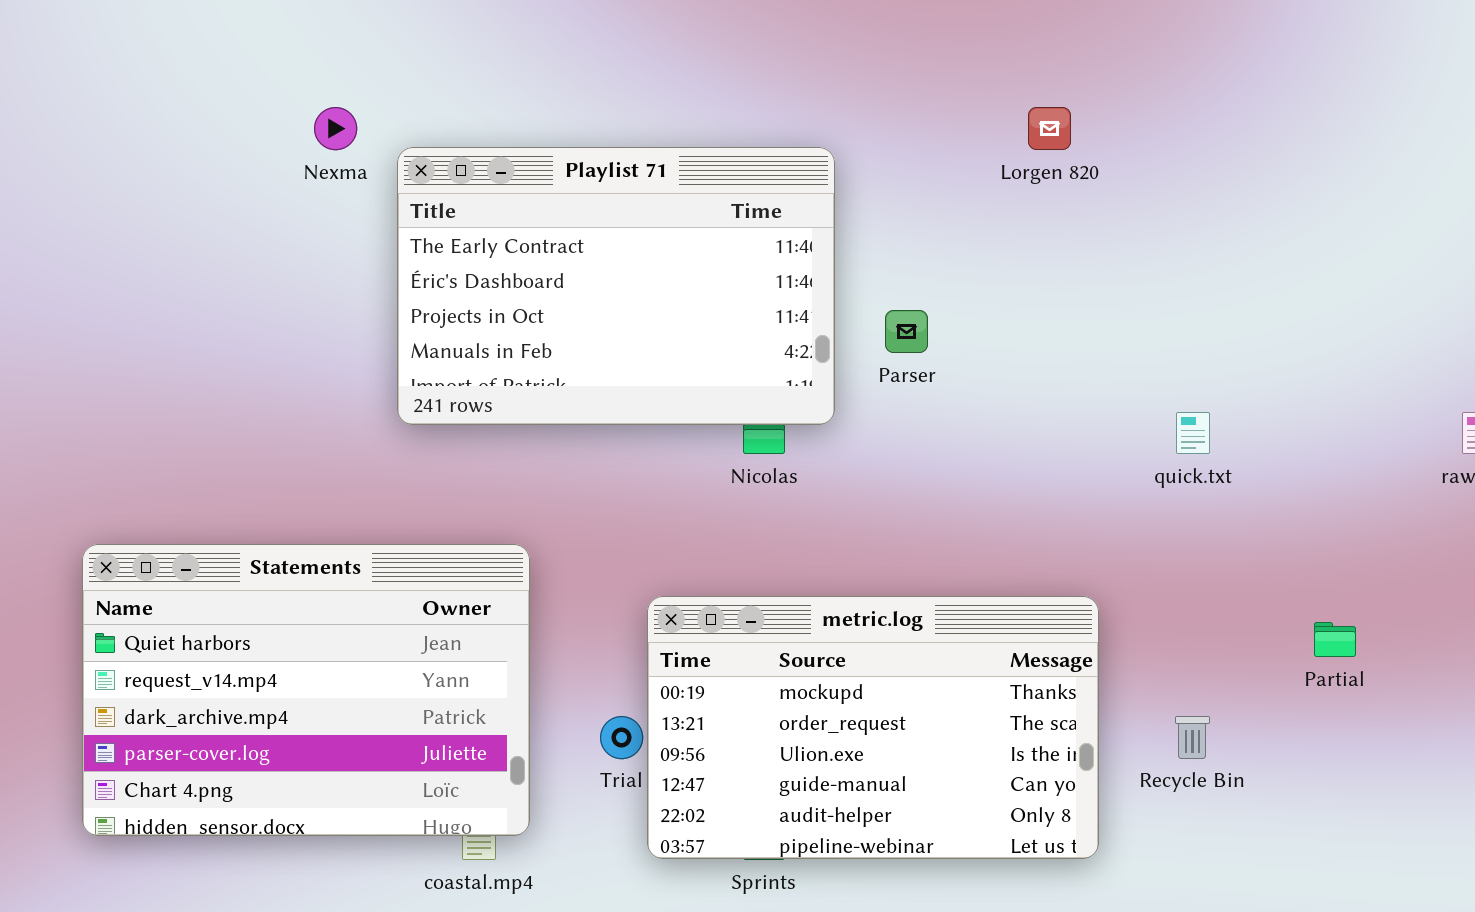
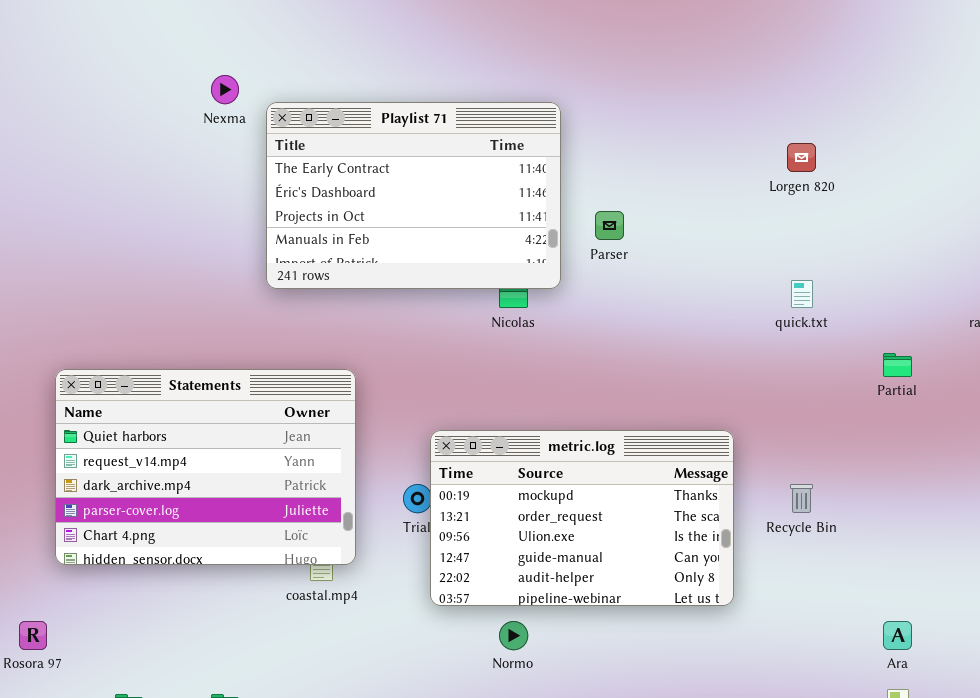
Lorgen 820: [1028,107,1071,150] -> [787,143,816,172], moved
metric.log: [647,596,1099,859] -> [430,430,734,606], moved
Partial: [1314,622,1356,657] -> [883,353,912,377], moved

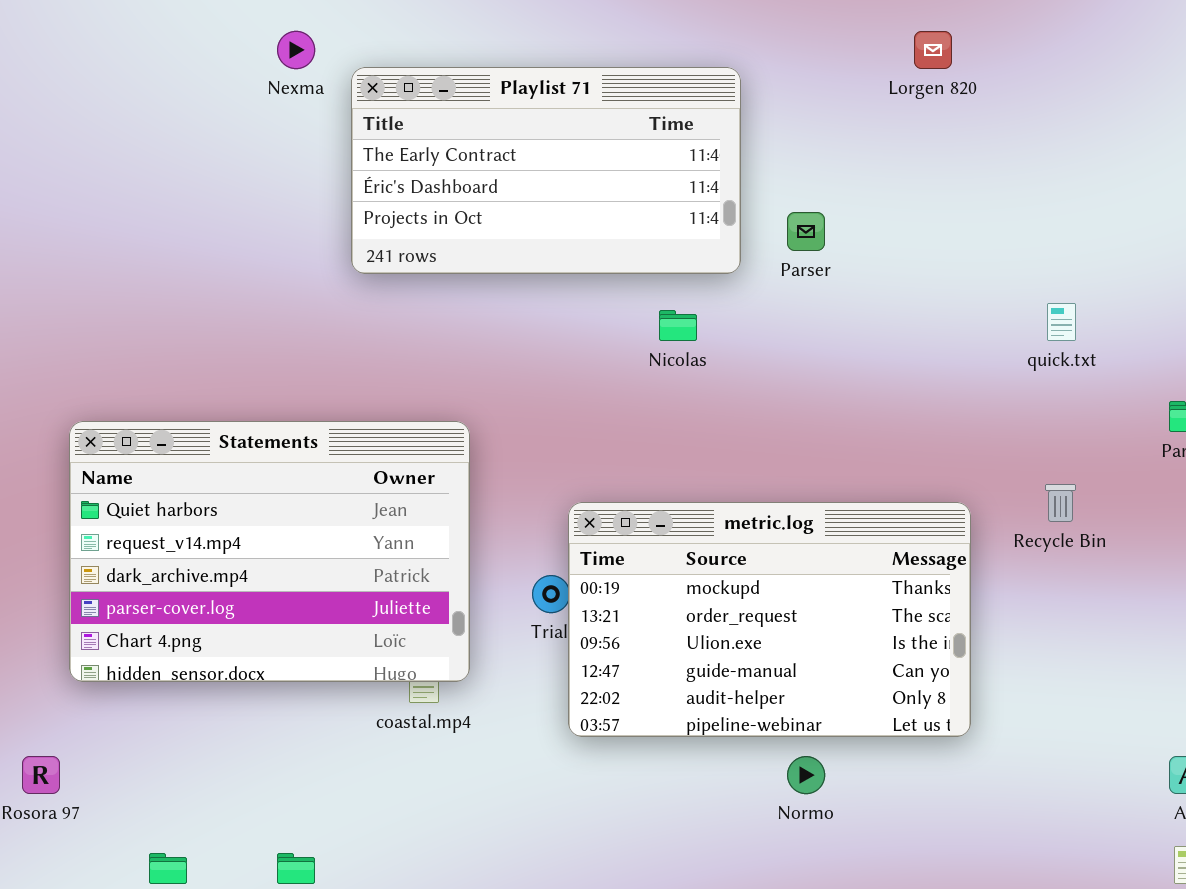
Playlist 71: [266,102,561,289] -> [351,67,741,274], resized
Lorgen 820: [787,143,816,172] -> [914,31,952,69], moved
Recycle Bin: [790,484,813,513] -> [1045,484,1076,522], moved
Normo: [499,621,528,650] -> [787,756,825,794], moved

